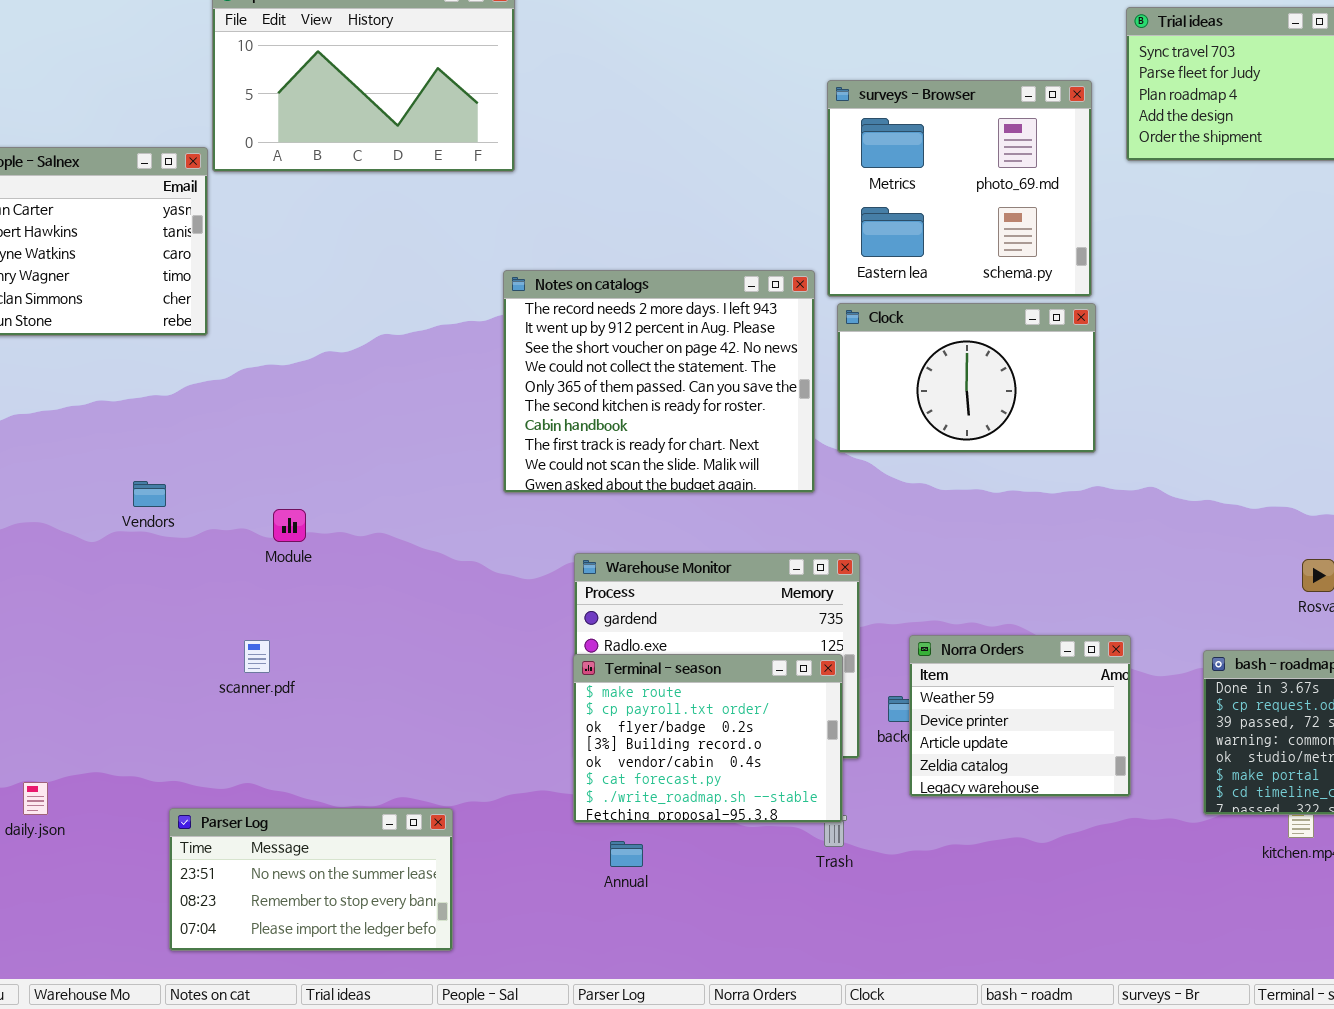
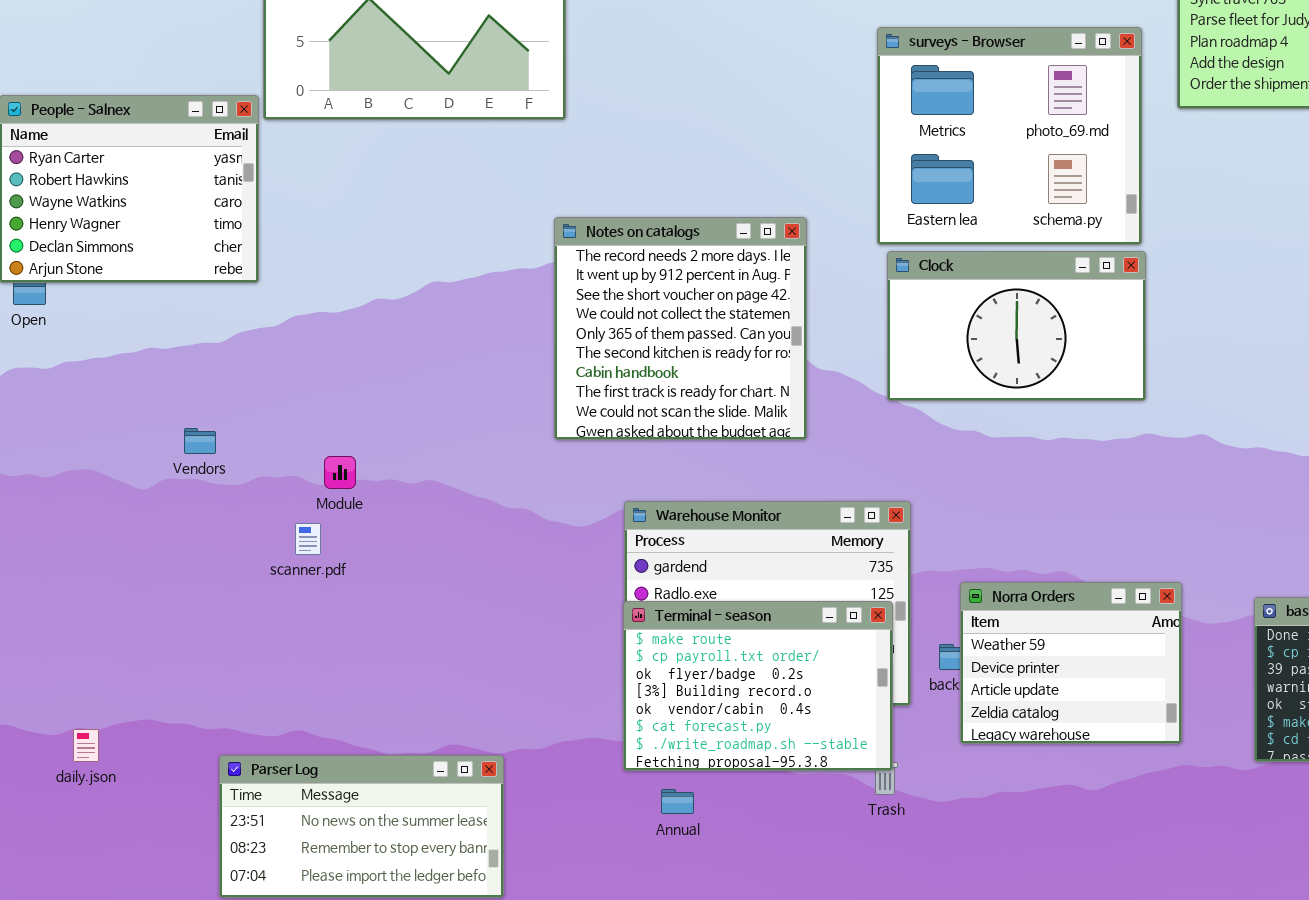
Notes on catalogs: [503,270,815,493] -> [554,217,807,440], resized
scanner.pdf: [244,640,270,673] -> [295,523,321,555], moved

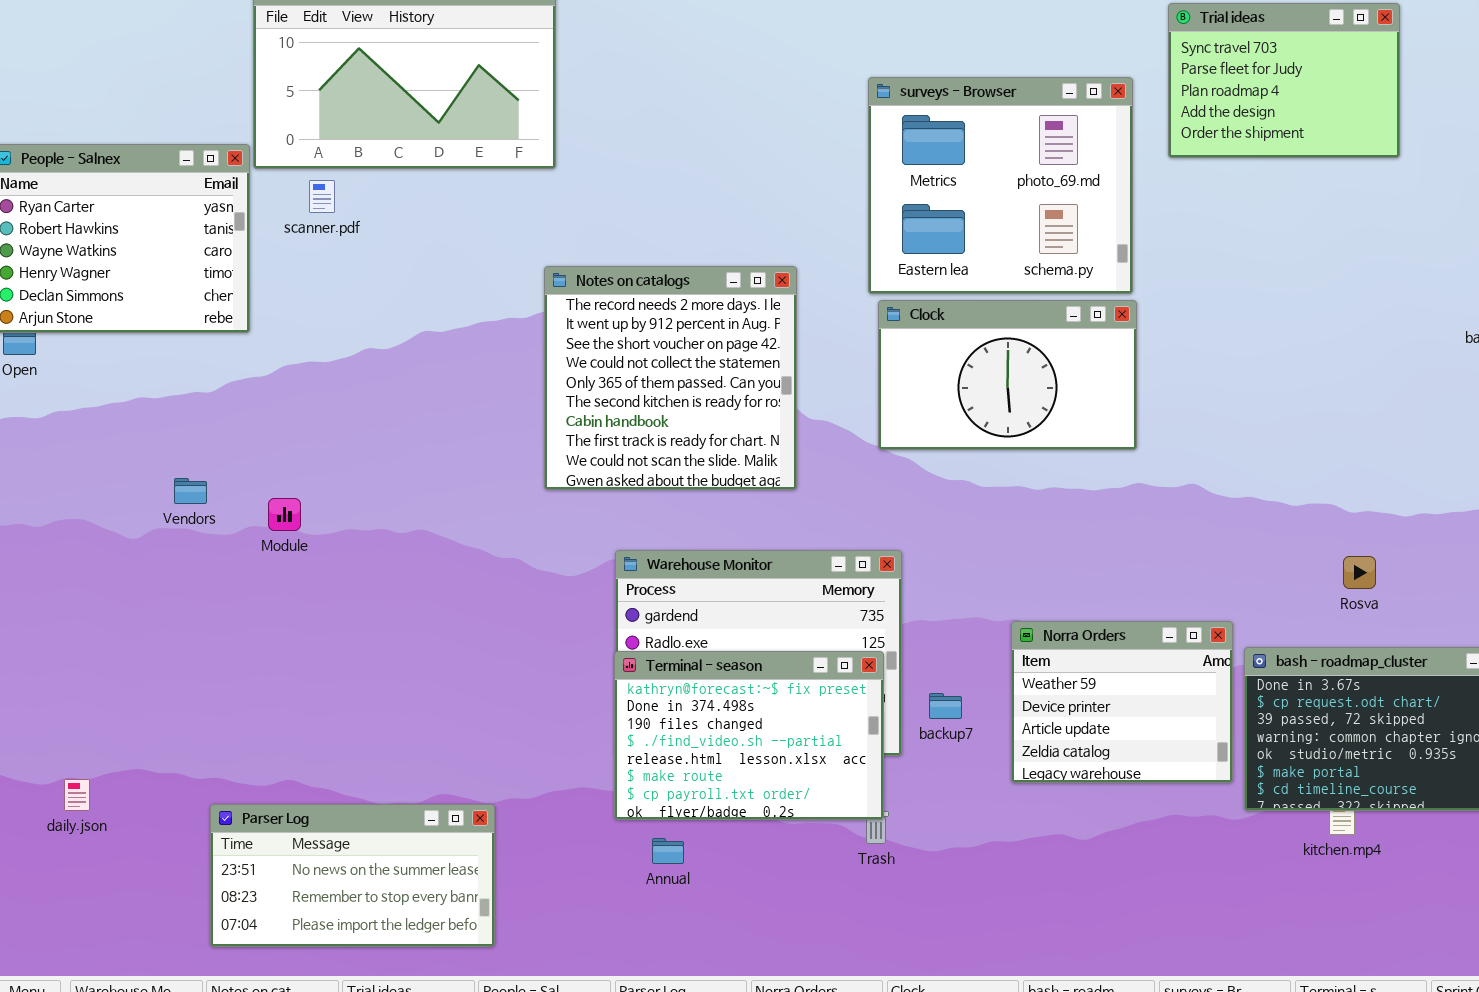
Module: [324,456,356,489] -> [268,498,301,531], moved
scanner.pdf: [295,523,321,555] -> [309,180,335,213], moved
Norra Orders: [960,582,1182,744] -> [1011,621,1233,783], moved
Terminal - season: [623,601,893,771] -> [614,651,884,820], scrolled up 5 rows

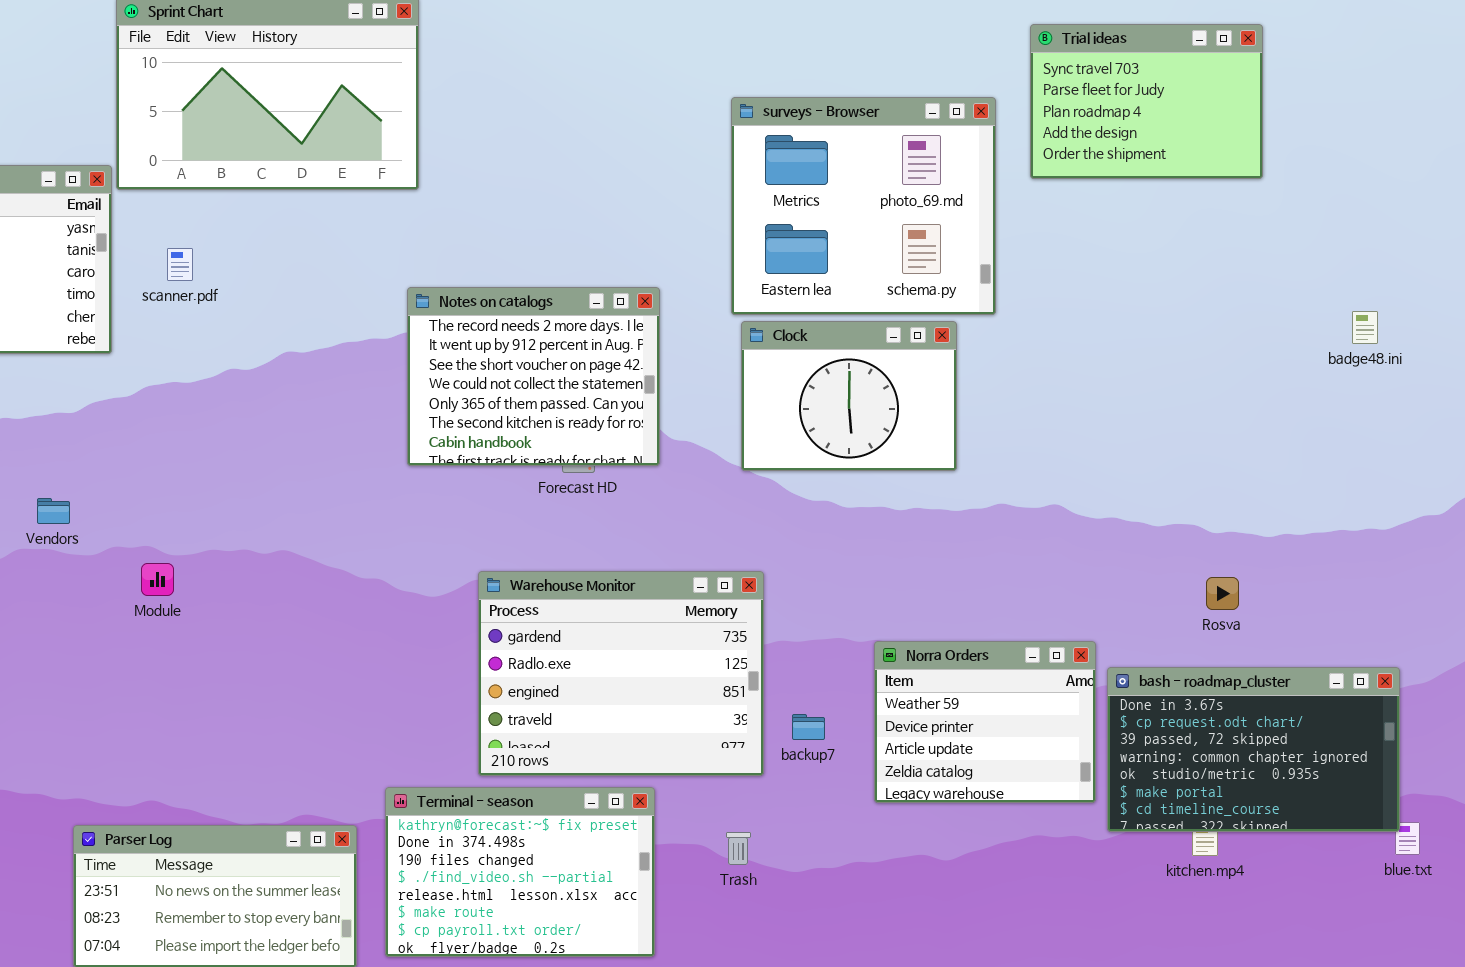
scanner.pdf: [309,180,335,213] -> [167,248,193,281], moved
Notes on catalogs: [544,266,797,490] -> [407,287,660,466], resized
Clock: [878,300,1137,450] -> [741,321,957,471], resized
Module: [268,498,301,531] -> [141,563,174,596], moved
Terminal - season: [614,651,884,820] -> [385,787,655,957], moved

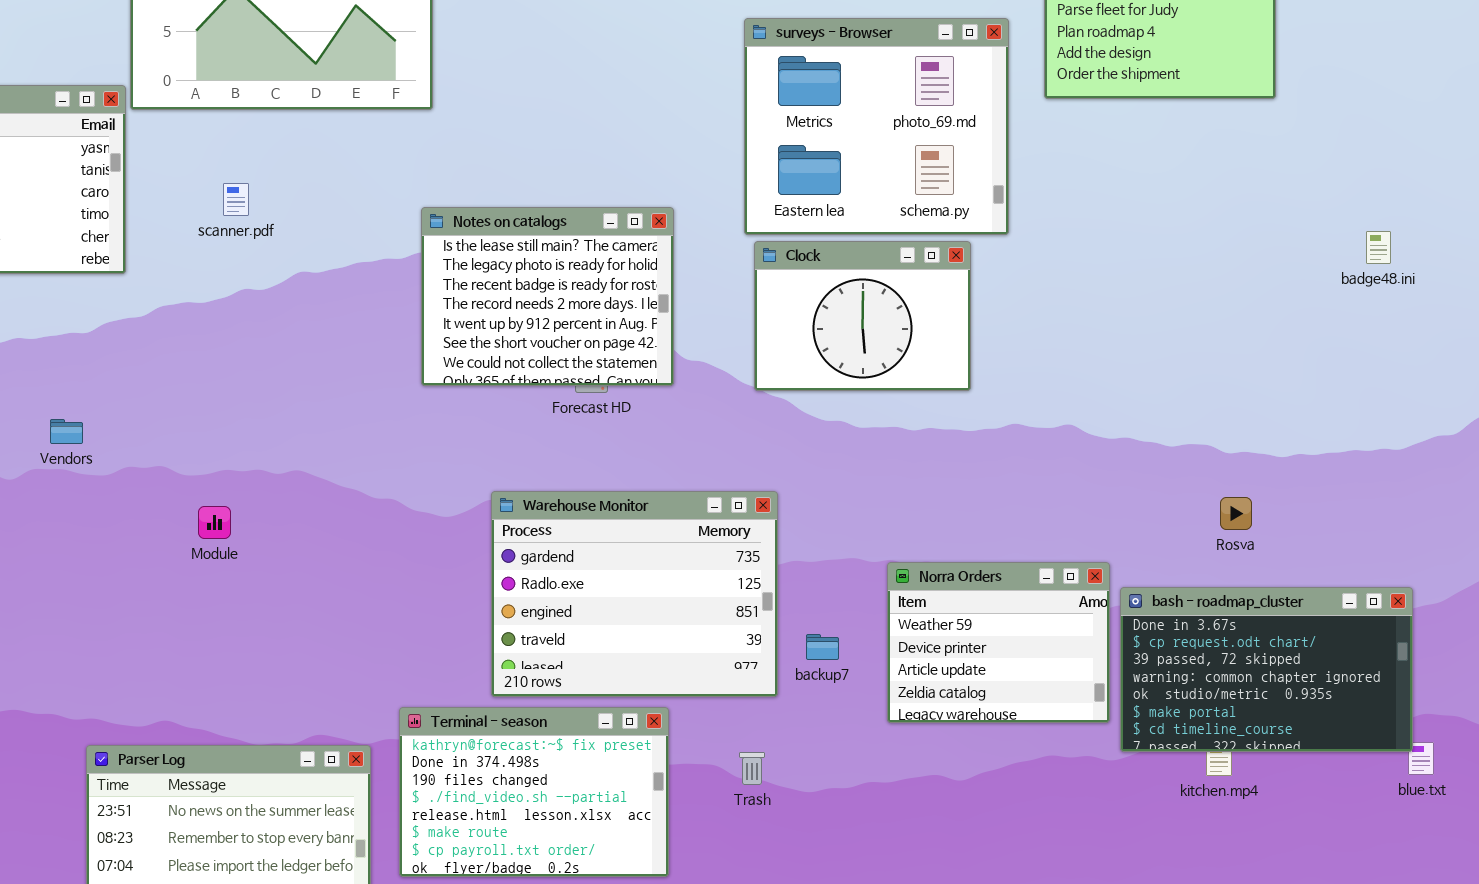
scanner.pdf: [167,248,193,281] -> [223,183,249,216], moved
Notes on catalogs: [407,287,660,466] -> [421,207,674,386], scrolled up 3 rows
Module: [141,563,174,596] -> [198,506,231,539], moved

